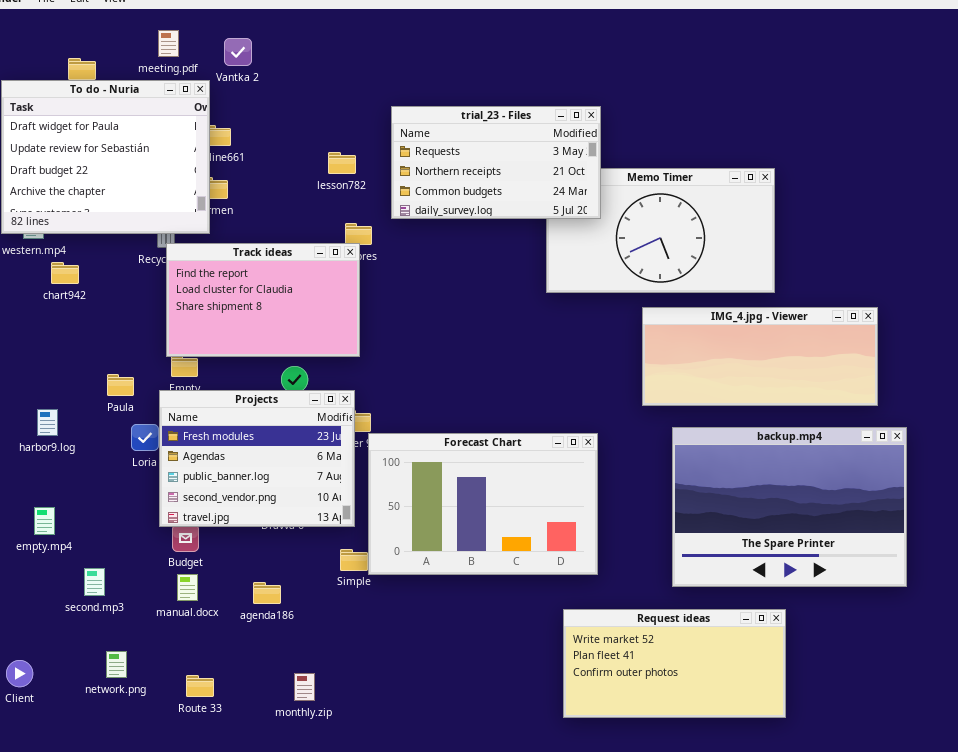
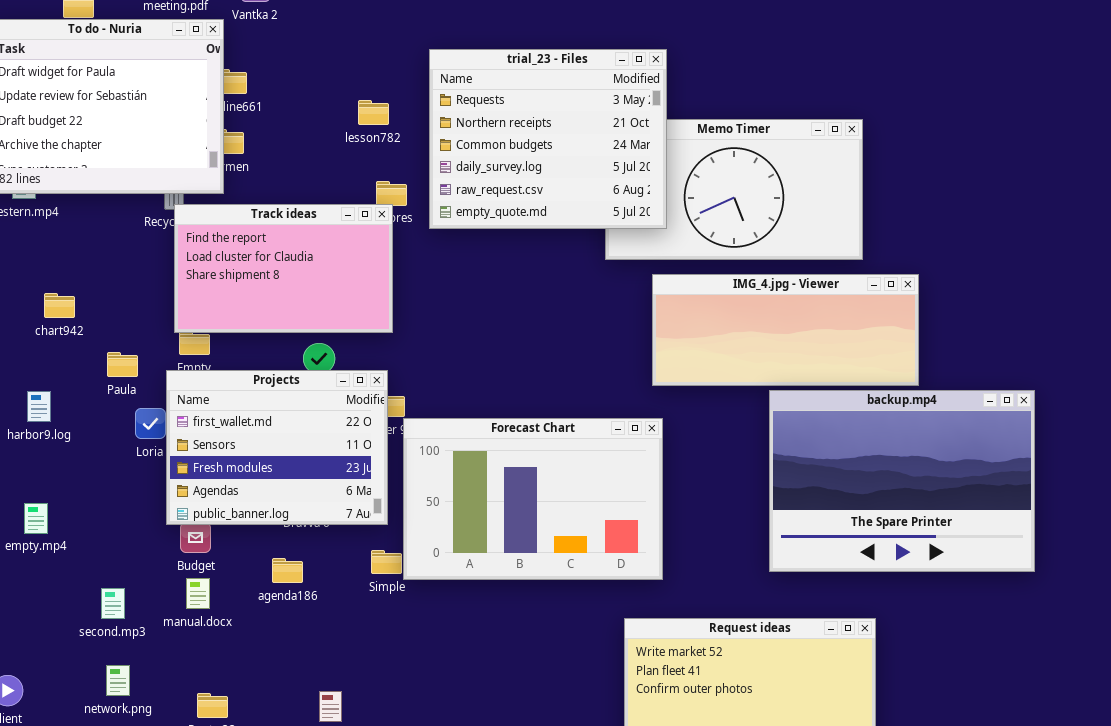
trial_23 - Files: [391,106,601,219] -> [429,49,667,229], resized
chart942: [51,262,79,284] -> [44,293,75,318], moved
IMG_4.jpg - Viewer: [642,307,878,406] -> [652,274,919,386], moved
Projects: [159,390,355,527] -> [166,370,388,525], scrolled up 2 rows
backup.mp4: [672,427,907,587] -> [769,390,1035,572], moved
second.mp3: [84,568,105,596] -> [101,588,125,619], moved
agenda186: [253,582,281,604] -> [272,558,303,583], moved

